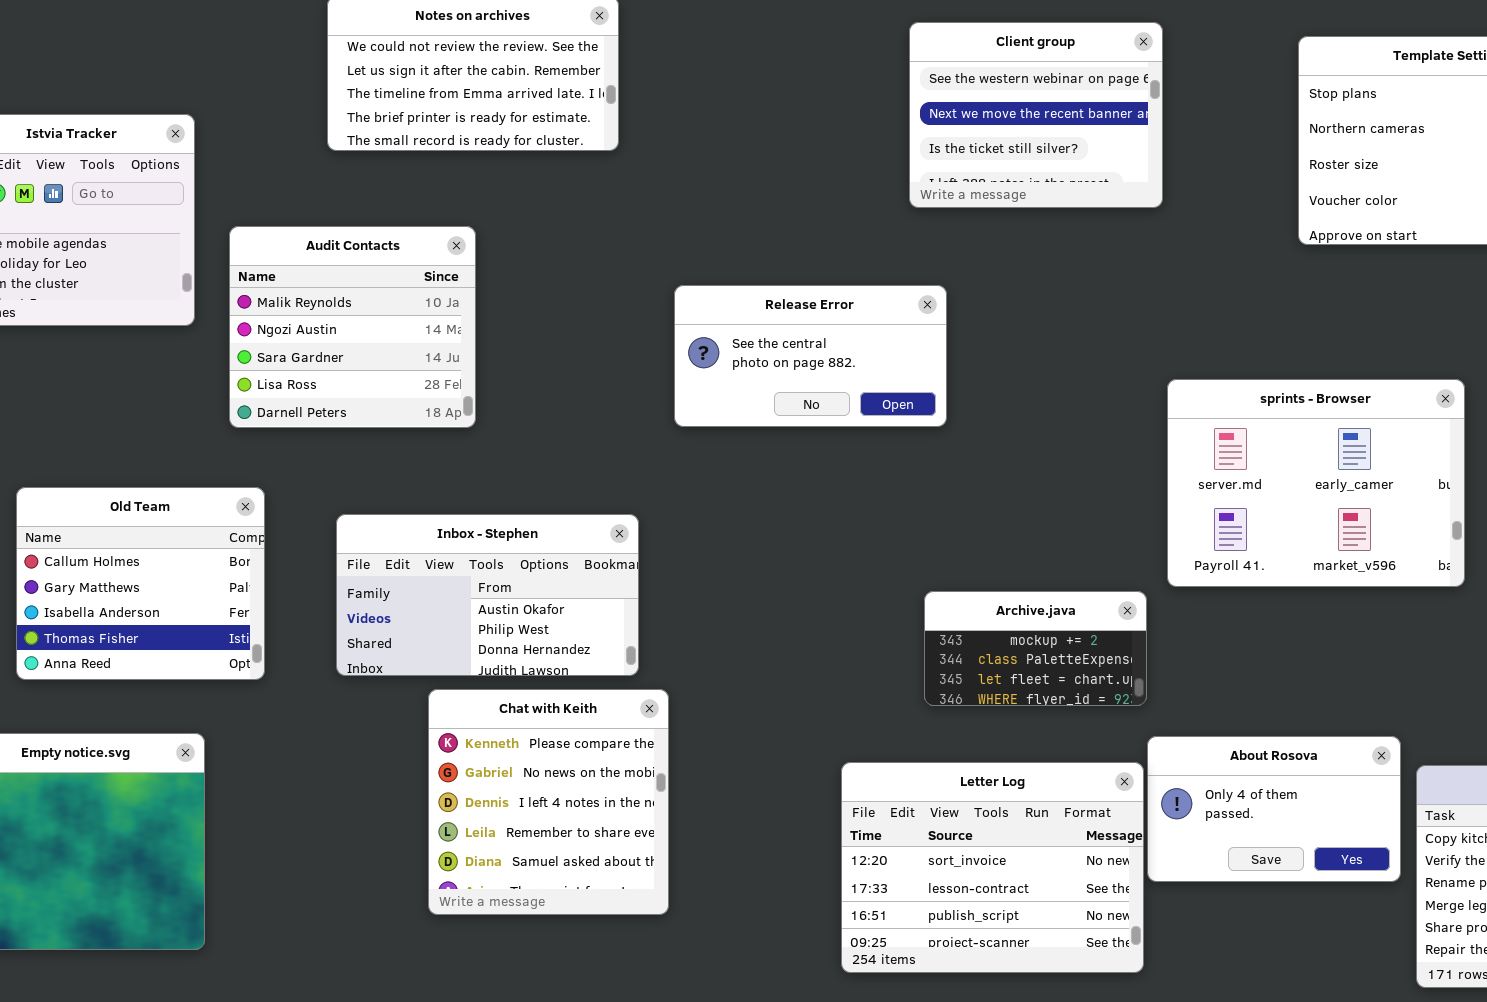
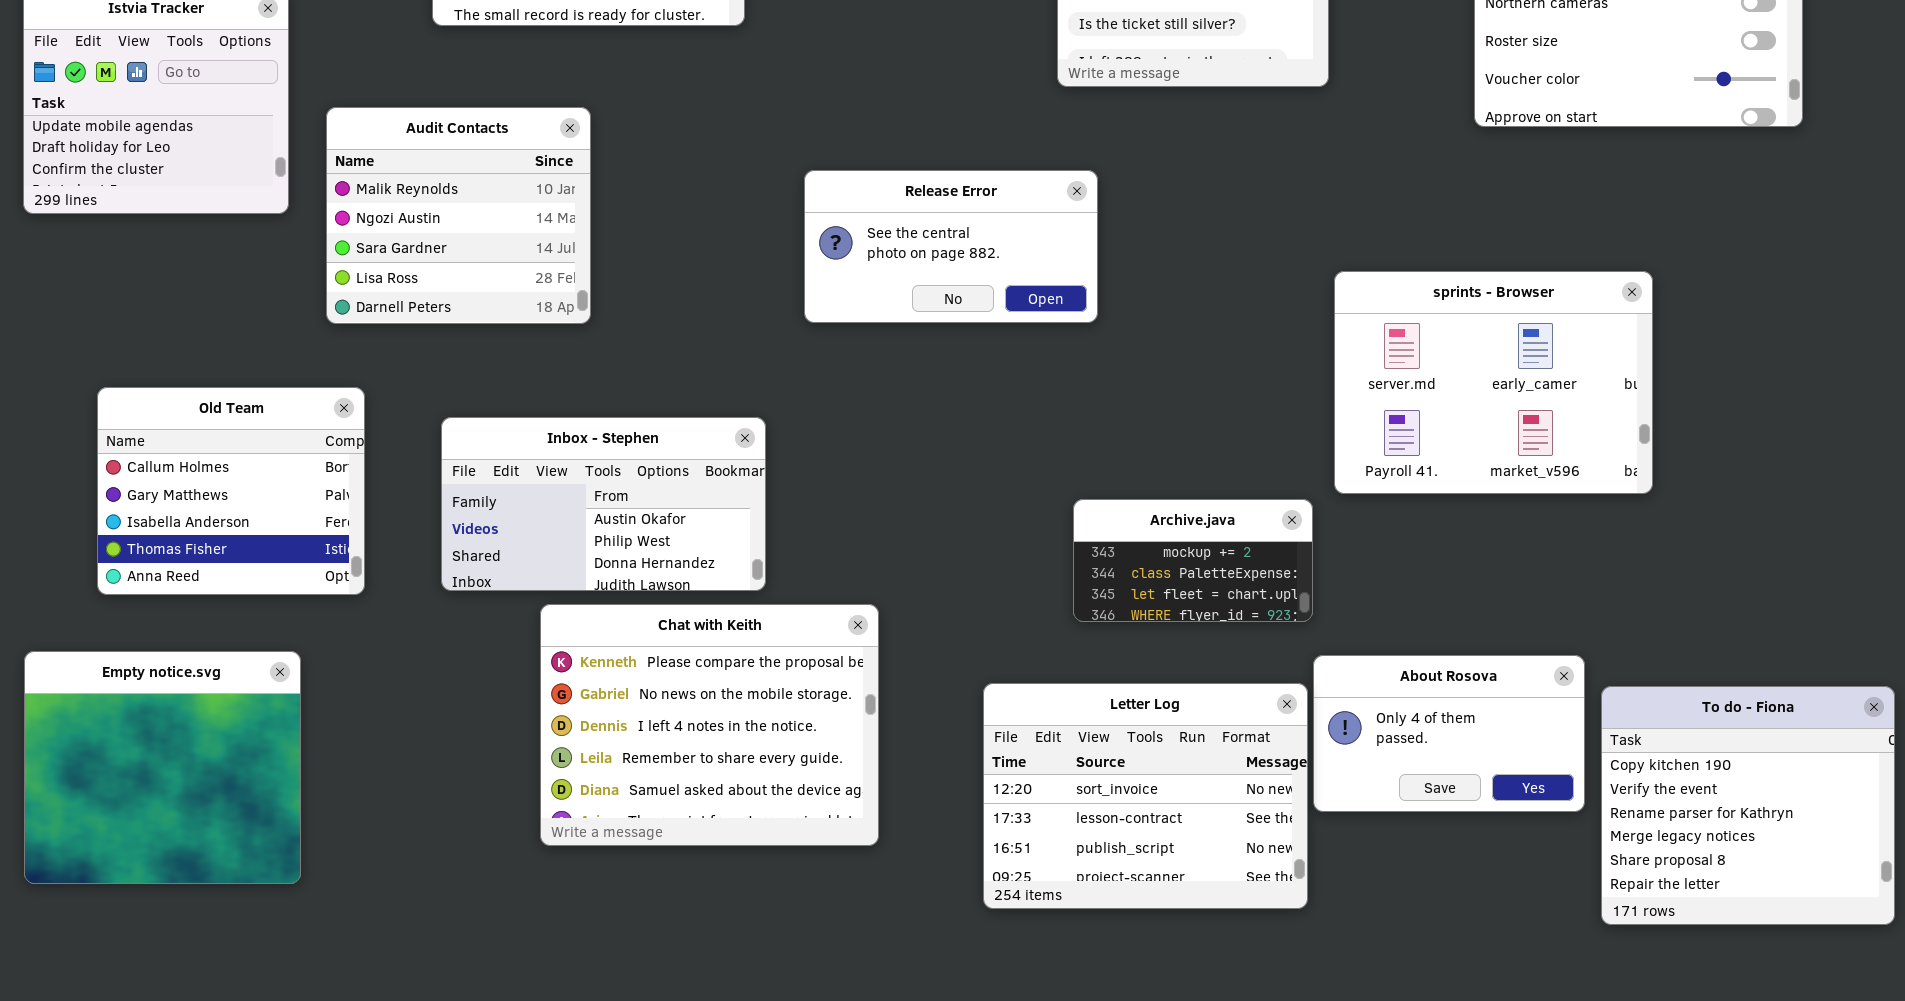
Chat with Keith: [428,689,669,915] -> [540,604,879,846], resized

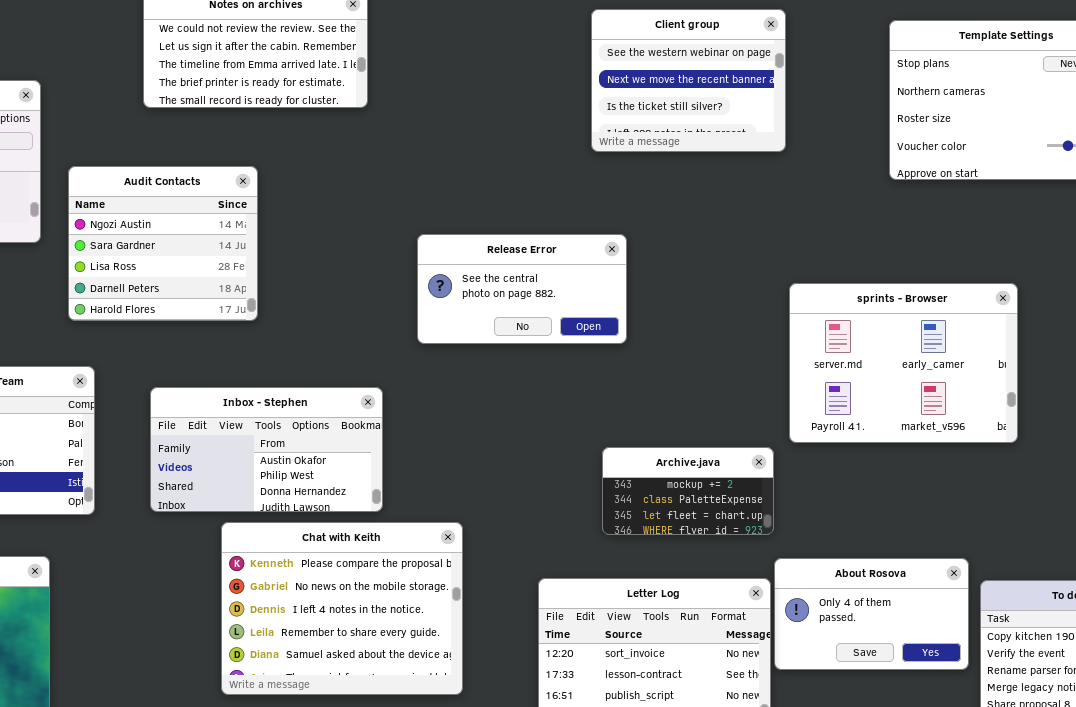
Audit Contacts: [326,107,591,324] -> [68,166,258,321], scrolled down 1 row
Release Error: [804,170,1098,323] -> [417,234,627,344], moved

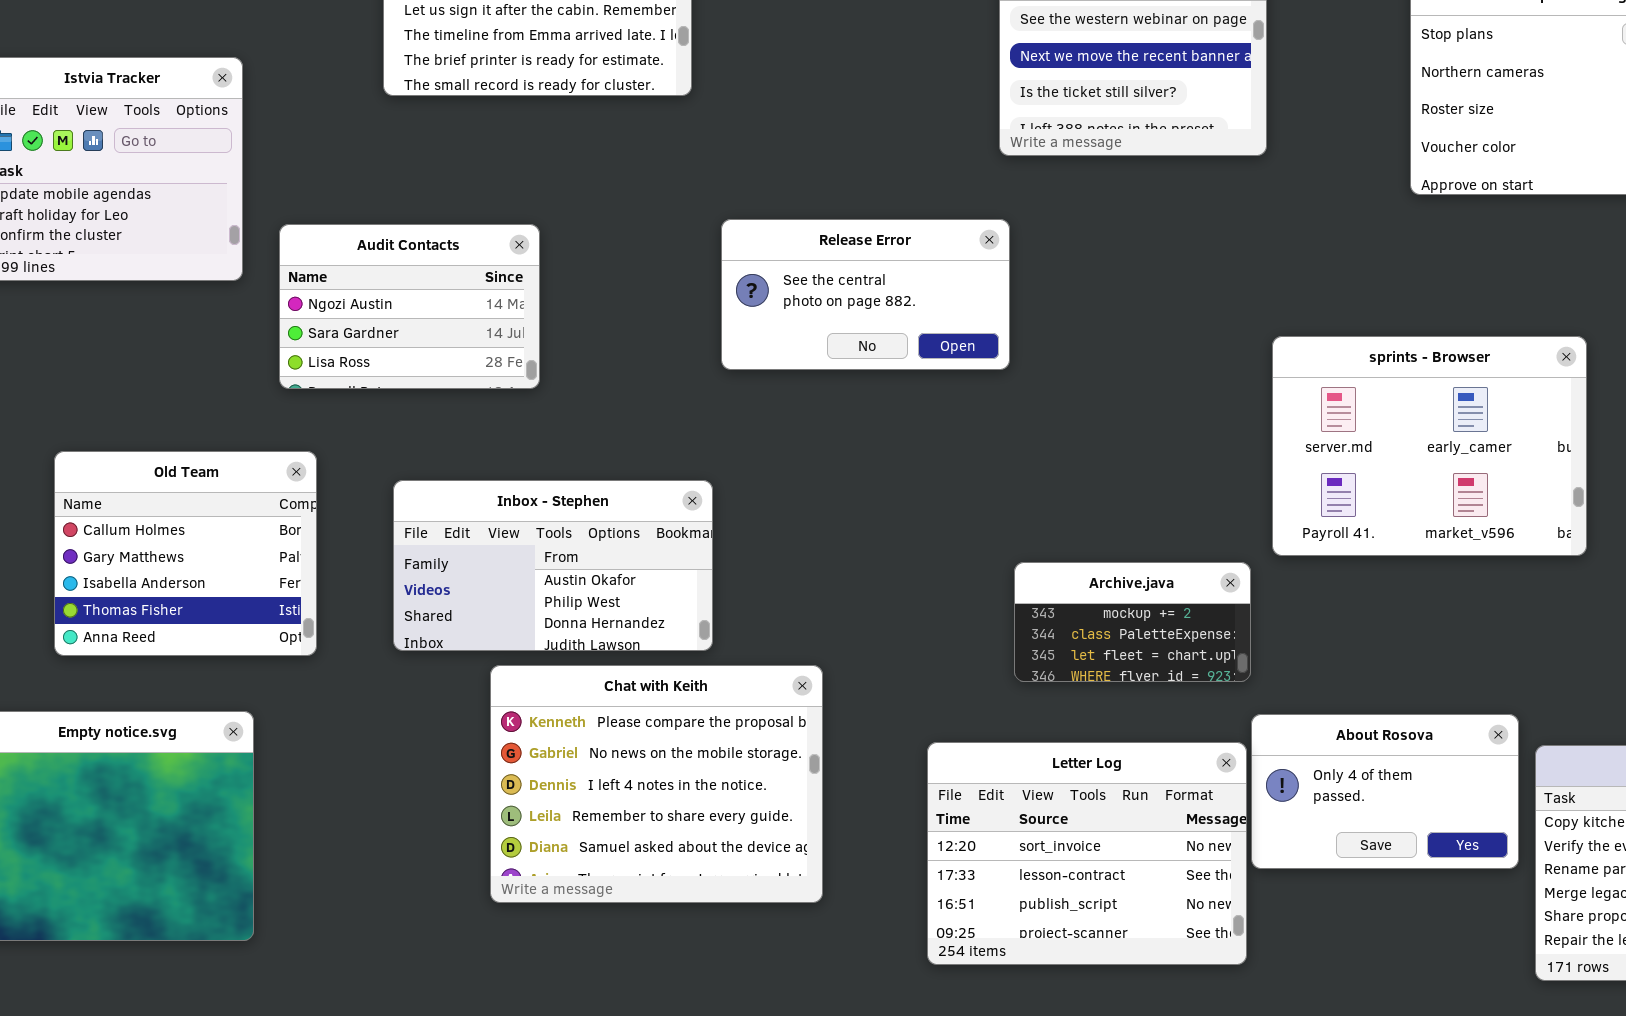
Audit Contacts: [68,166,258,321] -> [279,224,540,389], resized
Release Error: [417,234,627,344] -> [721,219,1010,370], moved

